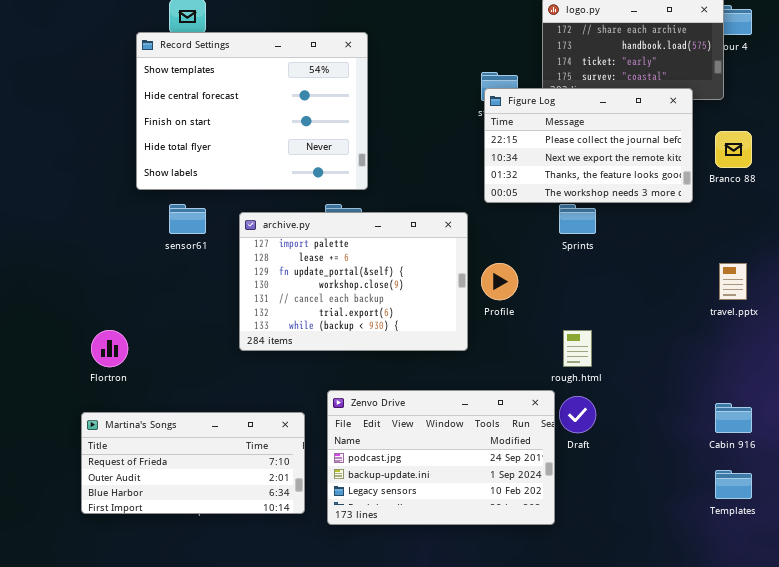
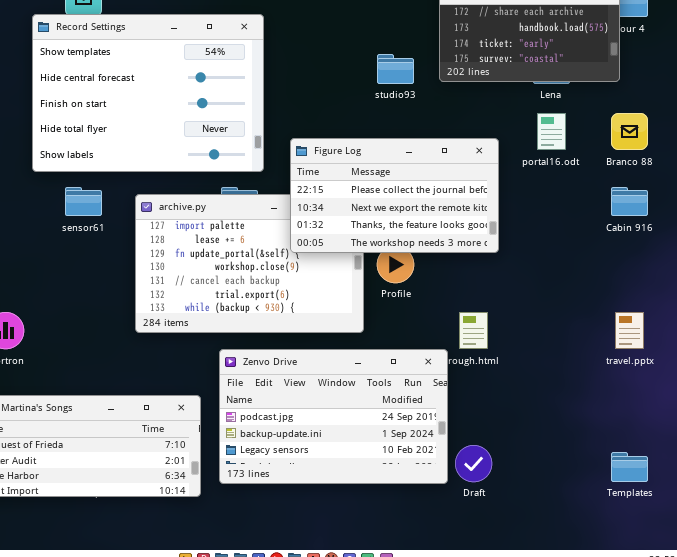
Figure Log: [484,88,693,203] -> [290,138,499,253], moved
travel.pptx: [719,263,747,300] -> [615,312,644,349], moved
Zenvo Drive: [327,390,555,525] -> [219,349,448,484], moved
Draft: [559,396,596,433] -> [455,445,492,482], moved
Cabin 916: [715,403,752,433] -> [611,187,648,216], moved

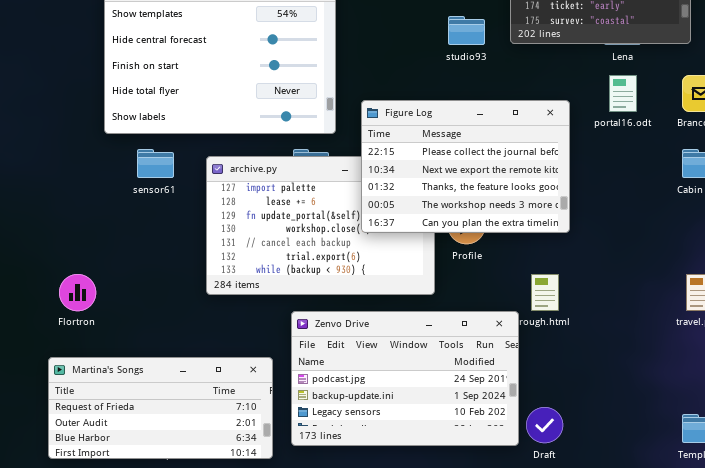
Figure Log: [290,138,499,253] -> [361,100,570,233], resized

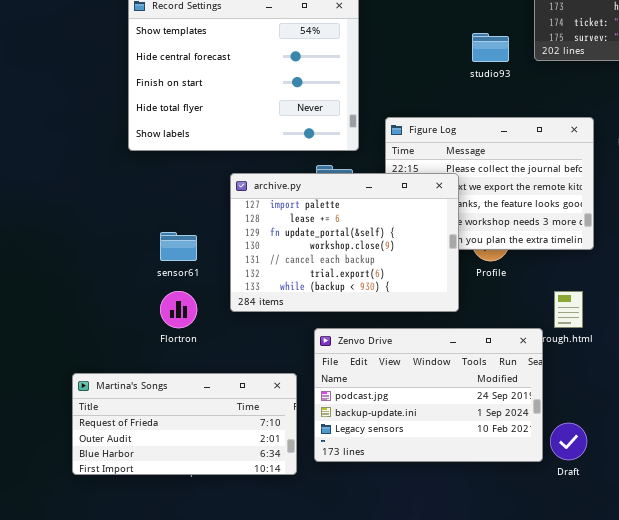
sensor61: [137,149,174,178] -> [160,232,197,261], moved
archive.py: [206,156,435,295] -> [230,173,459,312], raised
Flortron: [59,274,96,311] -> [160,291,197,328], moved

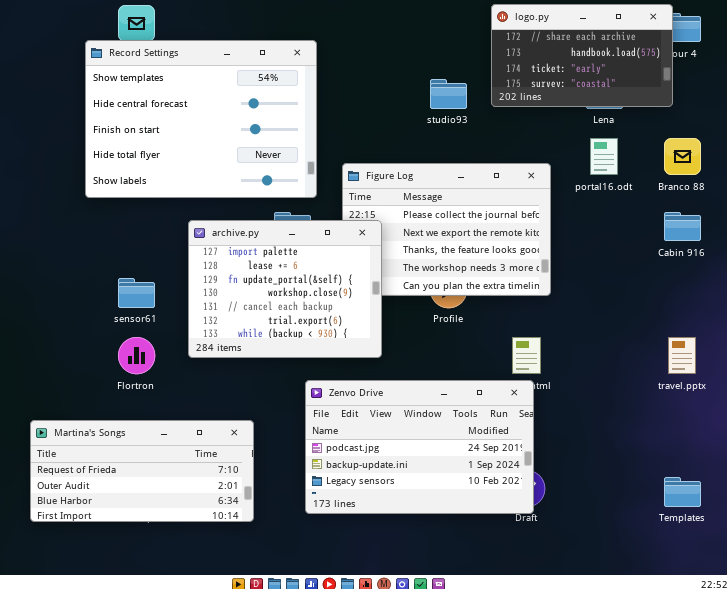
archive.py: [230,173,459,312] -> [188,220,382,358], resized
Zenvo Drive: [314,328,543,462] -> [305,380,534,514], moved

